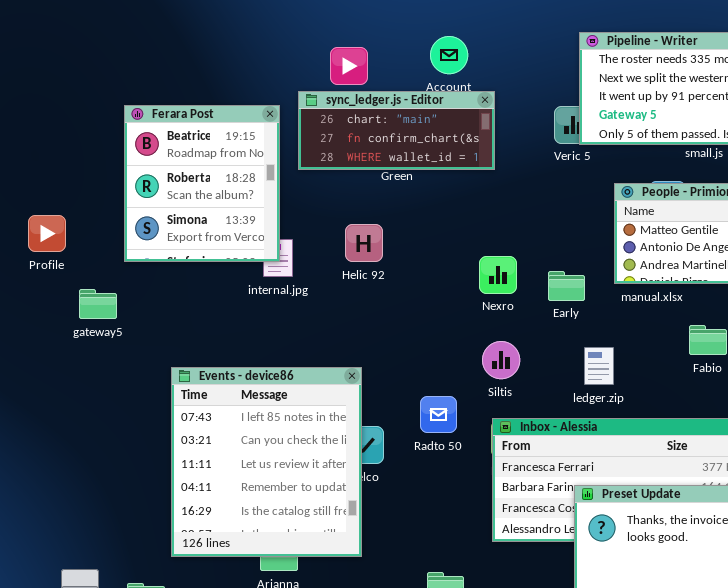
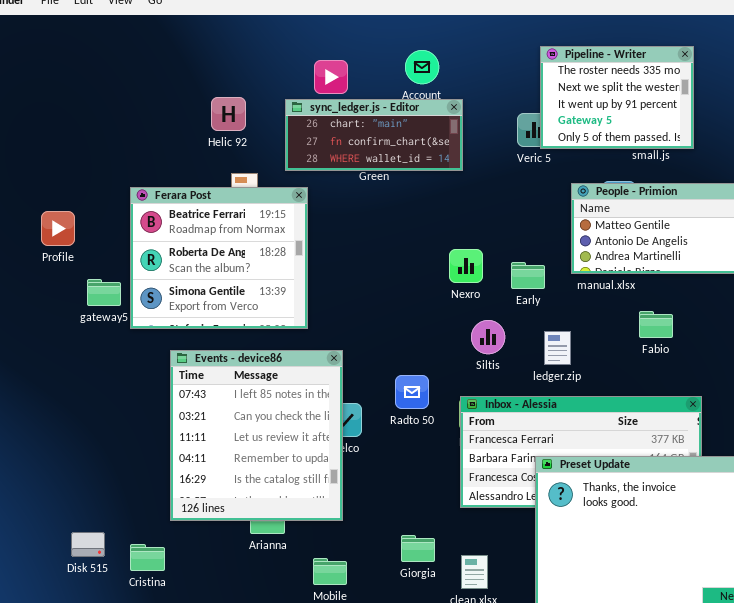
Ferara Post: [124,105,280,262] -> [130,187,308,329], moved, resized
Helic 92: [345,224,383,262] -> [211,97,246,131], moved
Siltis: [482,341,520,379] -> [471,320,505,354], moved

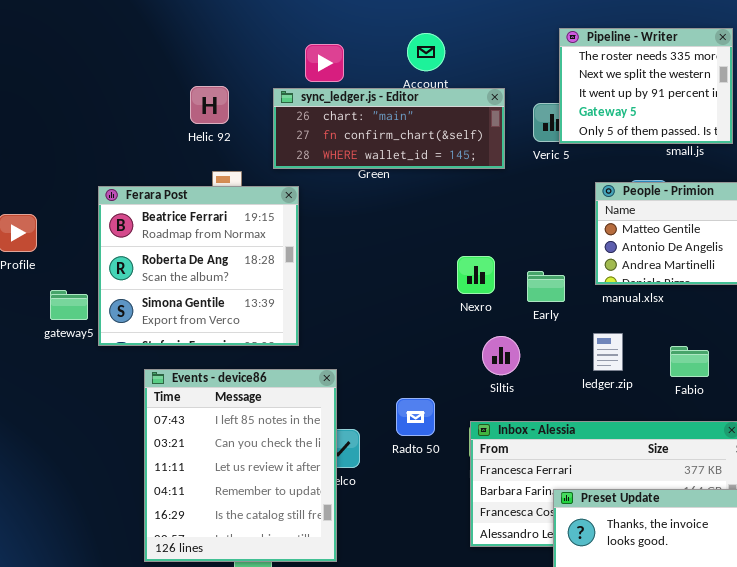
sync_ledger.js - Editor: [285,99,463,171] -> [273,88,505,169], resized
Fabio: [639,311,673,338] -> [670,346,709,377], moved
ledger.zip: [544,331,571,365] -> [593,333,623,371], moved

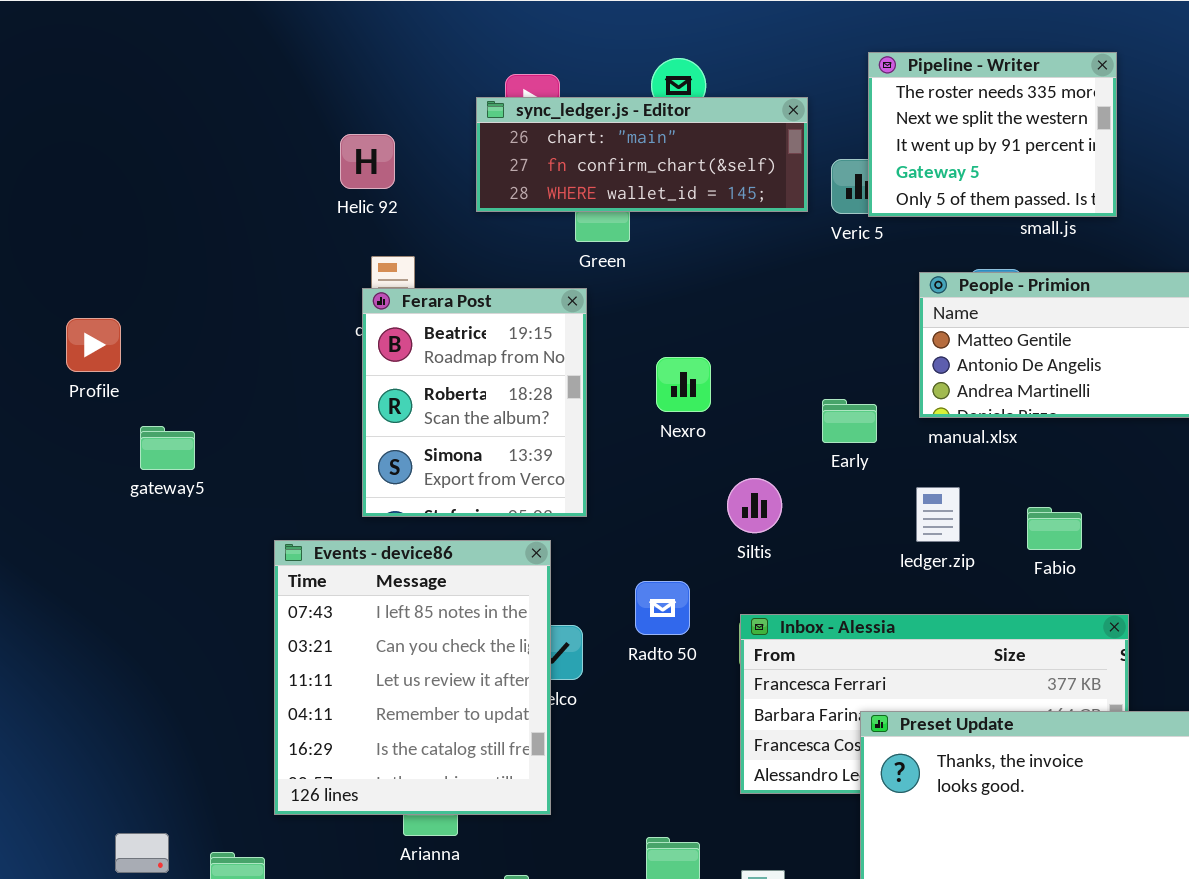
sync_ledger.js - Editor: [273,88,505,169] -> [476,97,808,212], moved
Ferara Post: [98,186,299,346] -> [362,288,587,517], moved, resized
Nexro: [457,256,495,294] -> [656,357,711,412], moved
Siltis: [482,336,520,375] -> [727,478,782,533], moved

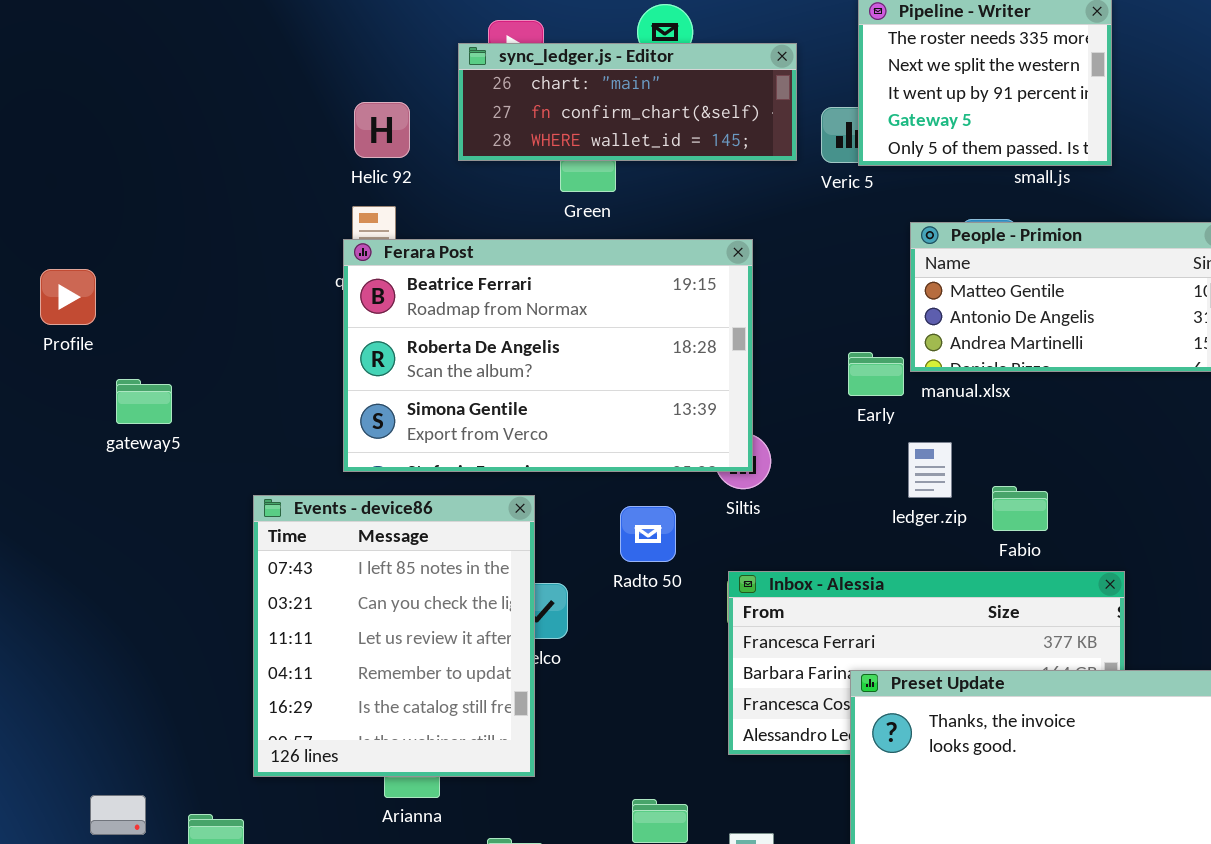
Helic 92: [340,134,395,189] -> [354,102,410,158], moved
Ferara Post: [362,288,587,517] -> [343,239,753,472], resized
Early: [822,399,877,443] -> [848,352,904,396], moved
Fabio: [1027,507,1082,550] -> [992,486,1048,531], moved
Radto 50: [635,581,690,635] -> [620,506,676,562], moved

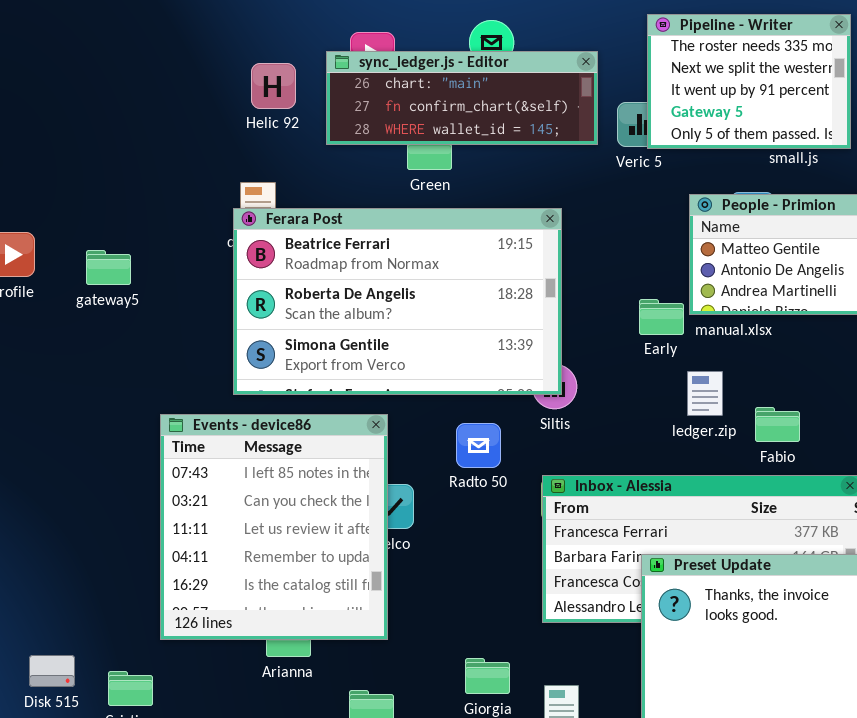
Helic 92: [354,102,410,158] -> [251,63,296,109], moved
gateway5: [116,379,172,424] -> [86,250,131,285], moved

